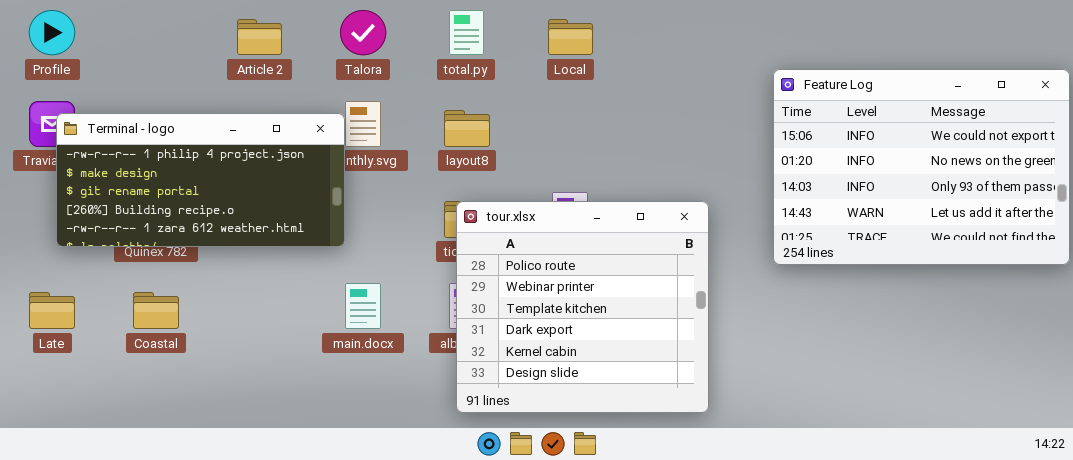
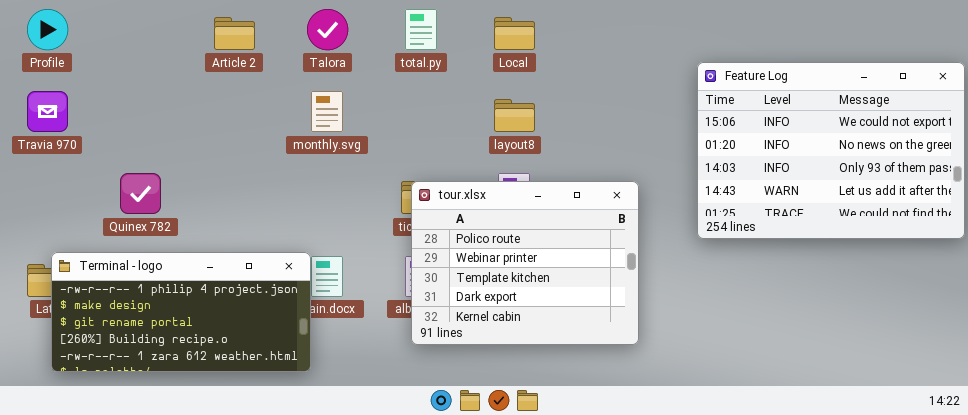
layout8: [444,110,490,147] -> [494,99,535,132], moved
Terminal - logo: [56,113,345,247] -> [51,252,311,372], moved
tour.xlsx: [456,201,709,413] -> [411,181,639,345], resized

